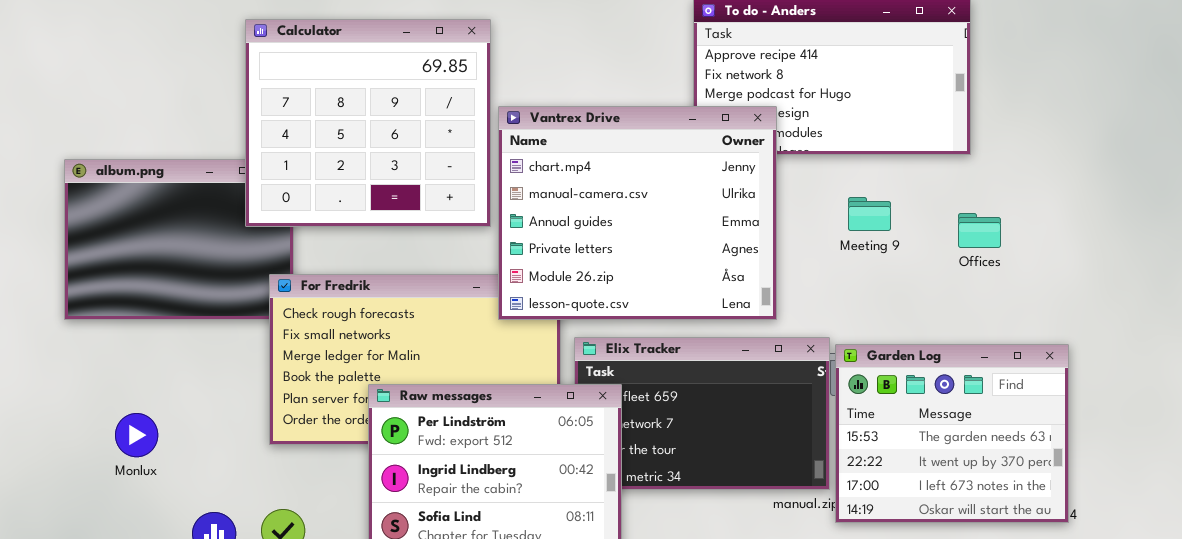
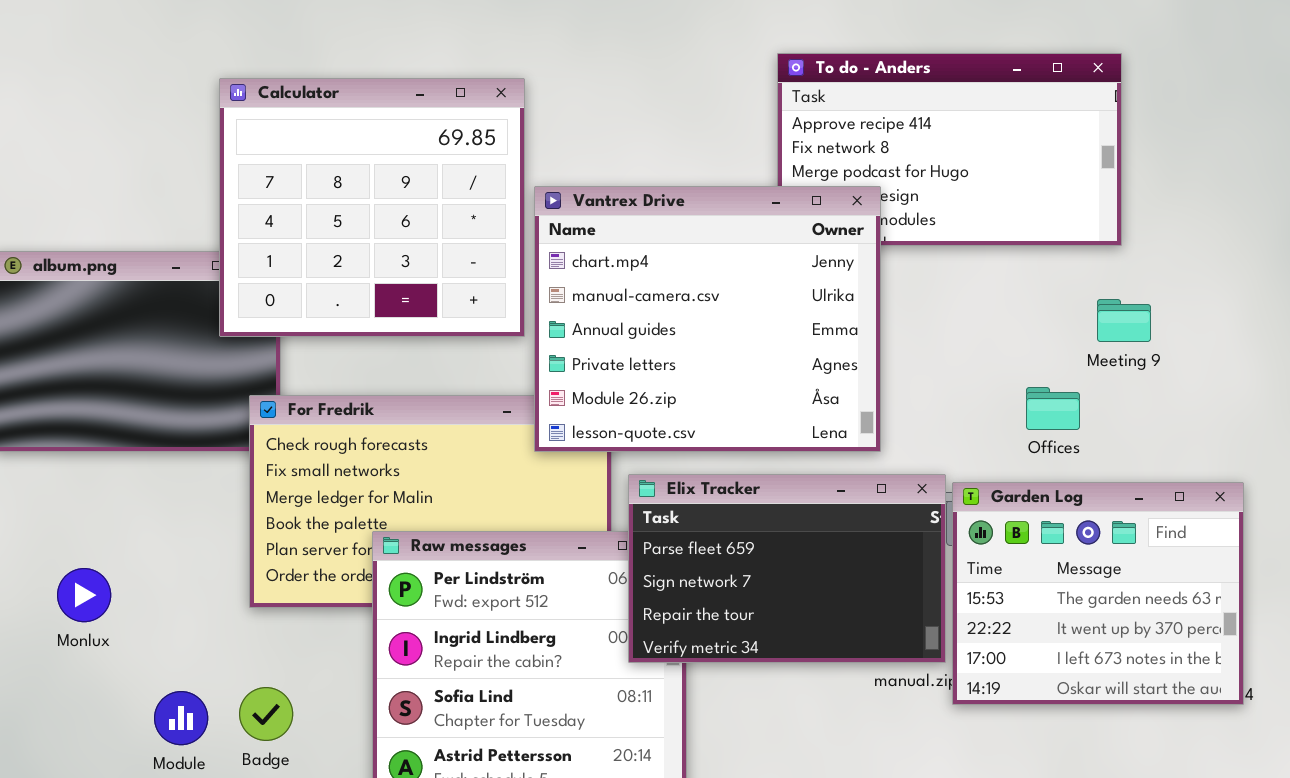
Meeting 9: [848,197,891,231] -> [1097,299,1151,342], moved
Offices: [958,213,1001,248] -> [1026,387,1080,430], moved
Elix Tracker: [574,337,830,490] -> [628,474,946,663], raised

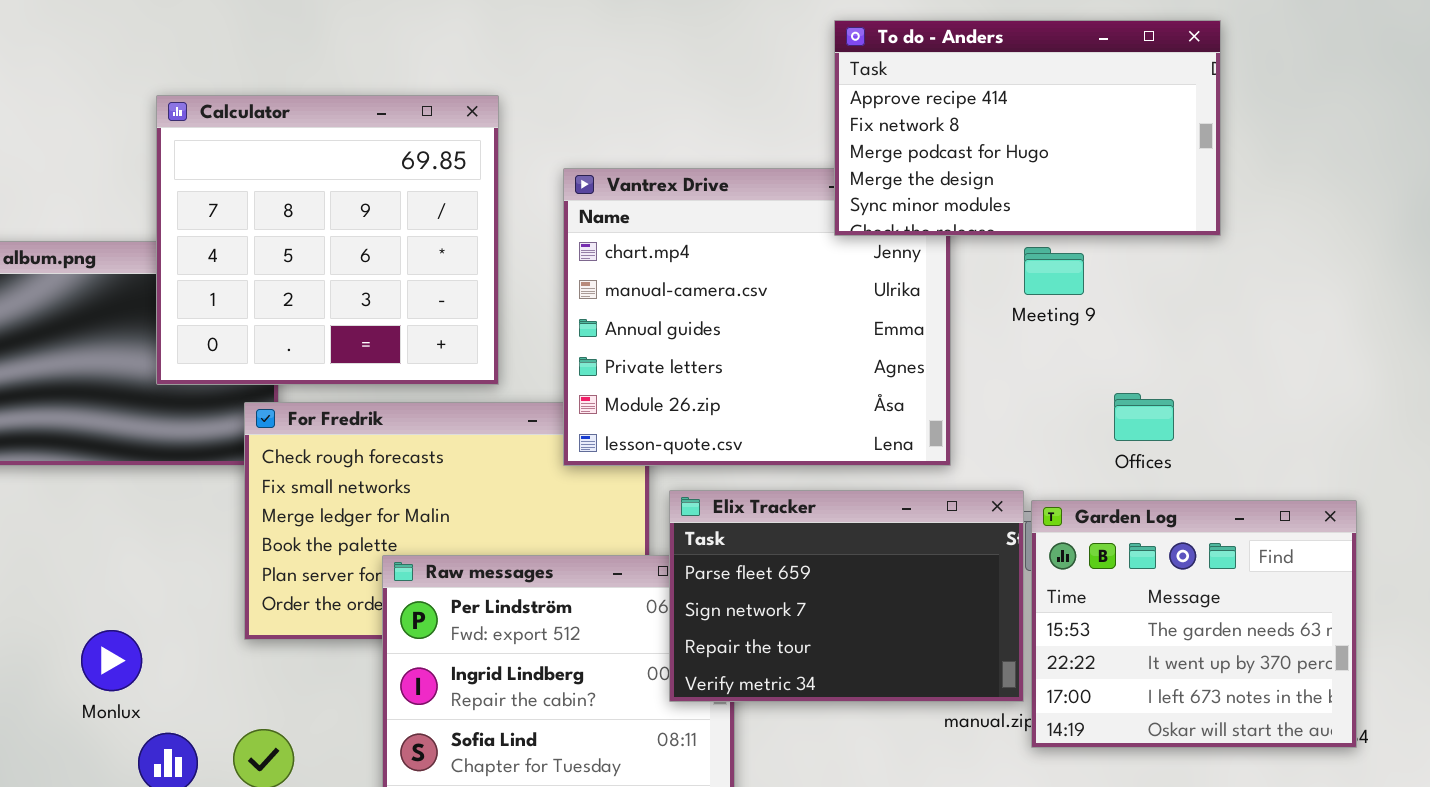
To do - Anders: [777,53,1122,246] -> [834,20,1221,236], raised
Calculator: [219,78,525,337] -> [156,95,499,385], moved
Meeting 9: [1097,299,1151,342] -> [1024,247,1084,295], moved
Monlux: [57,568,111,622] -> [81,630,142,691], moved

